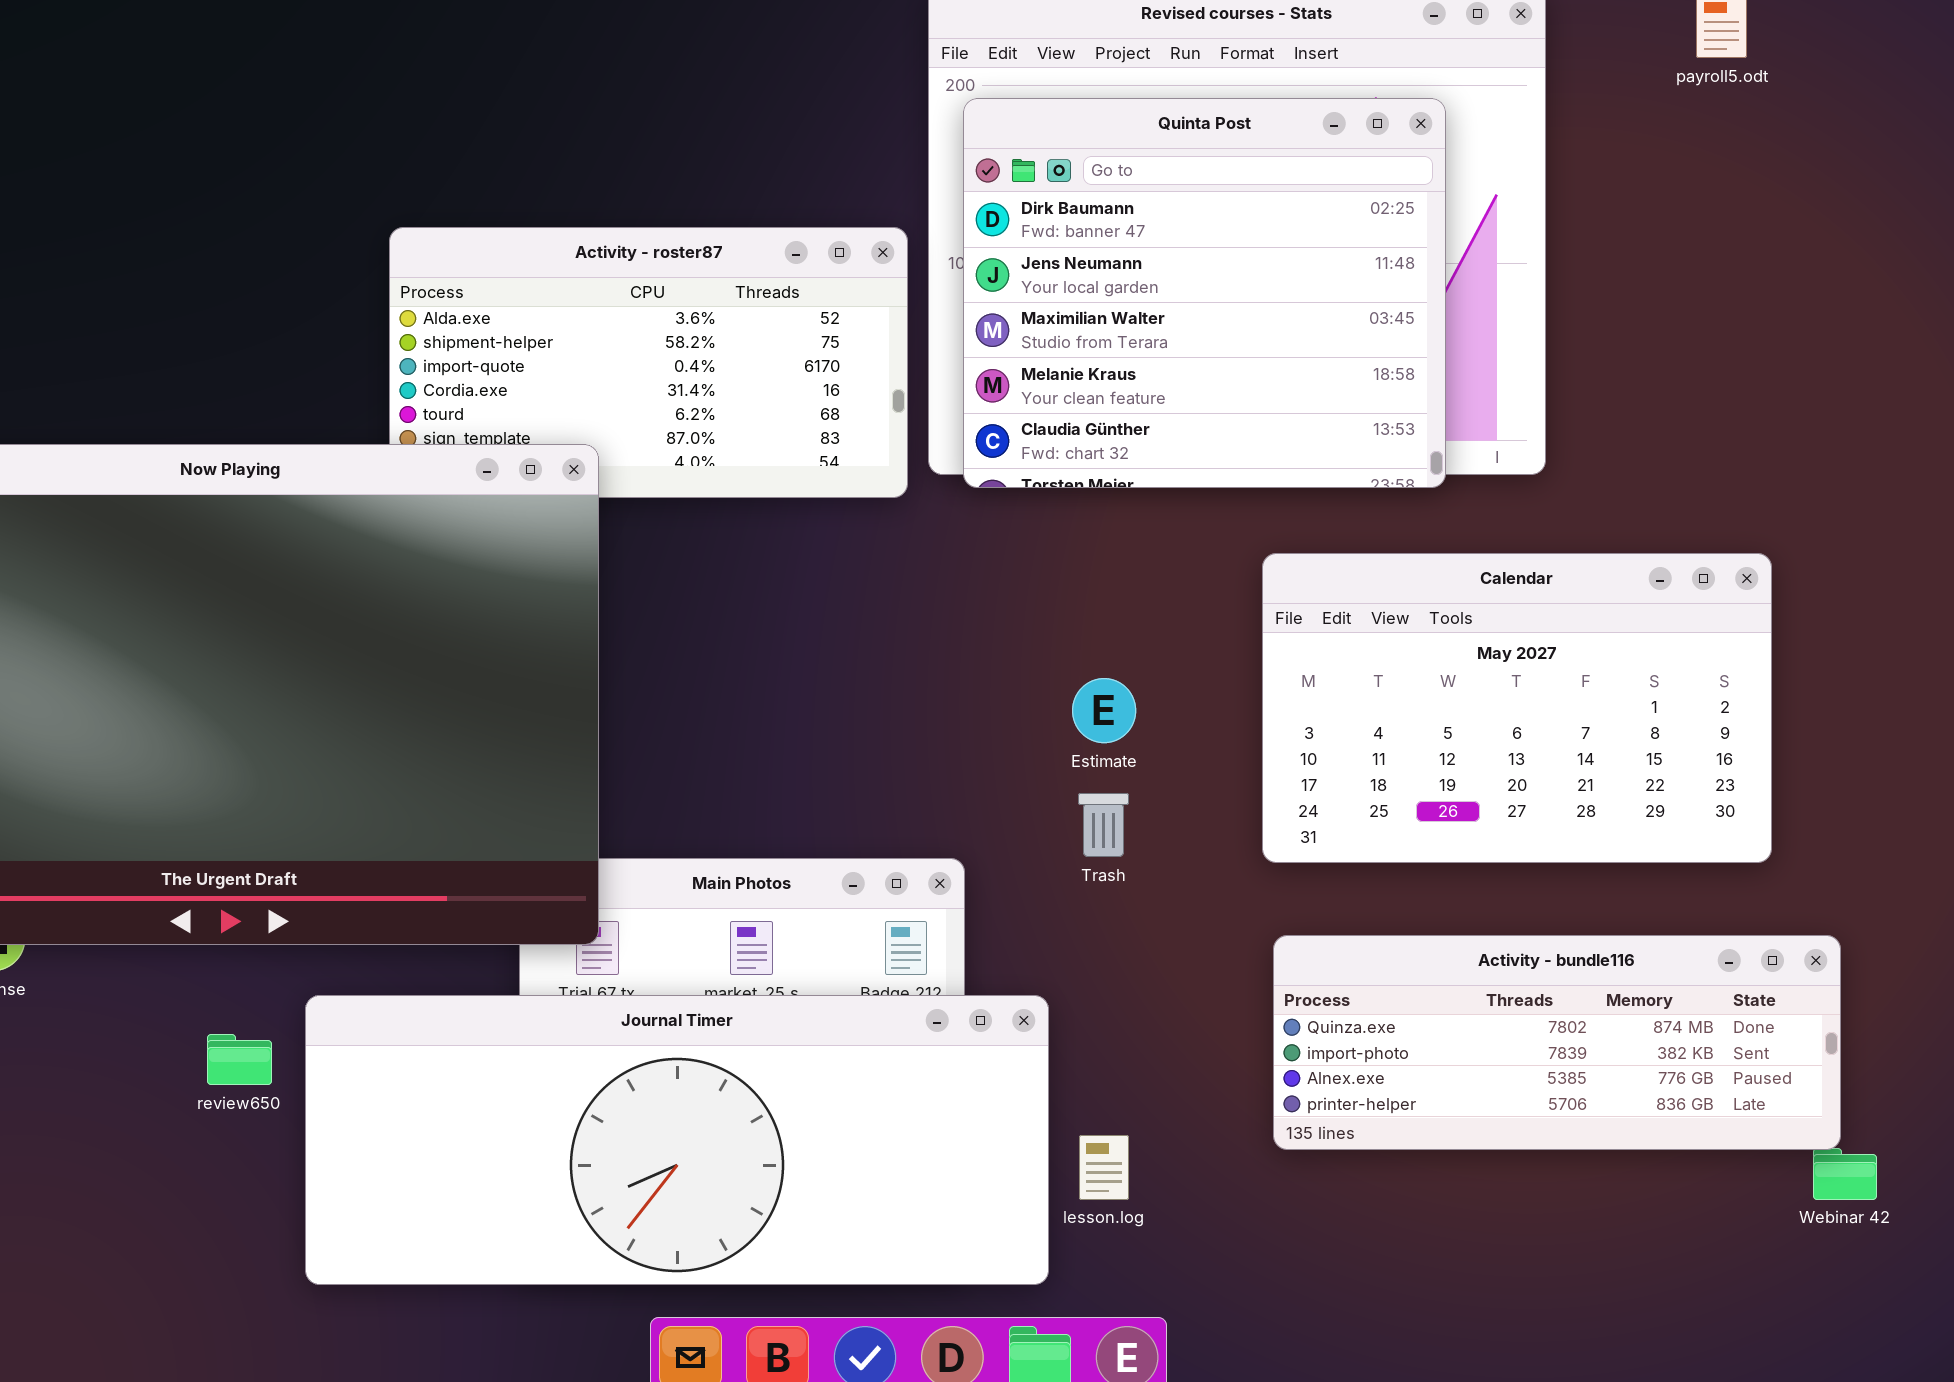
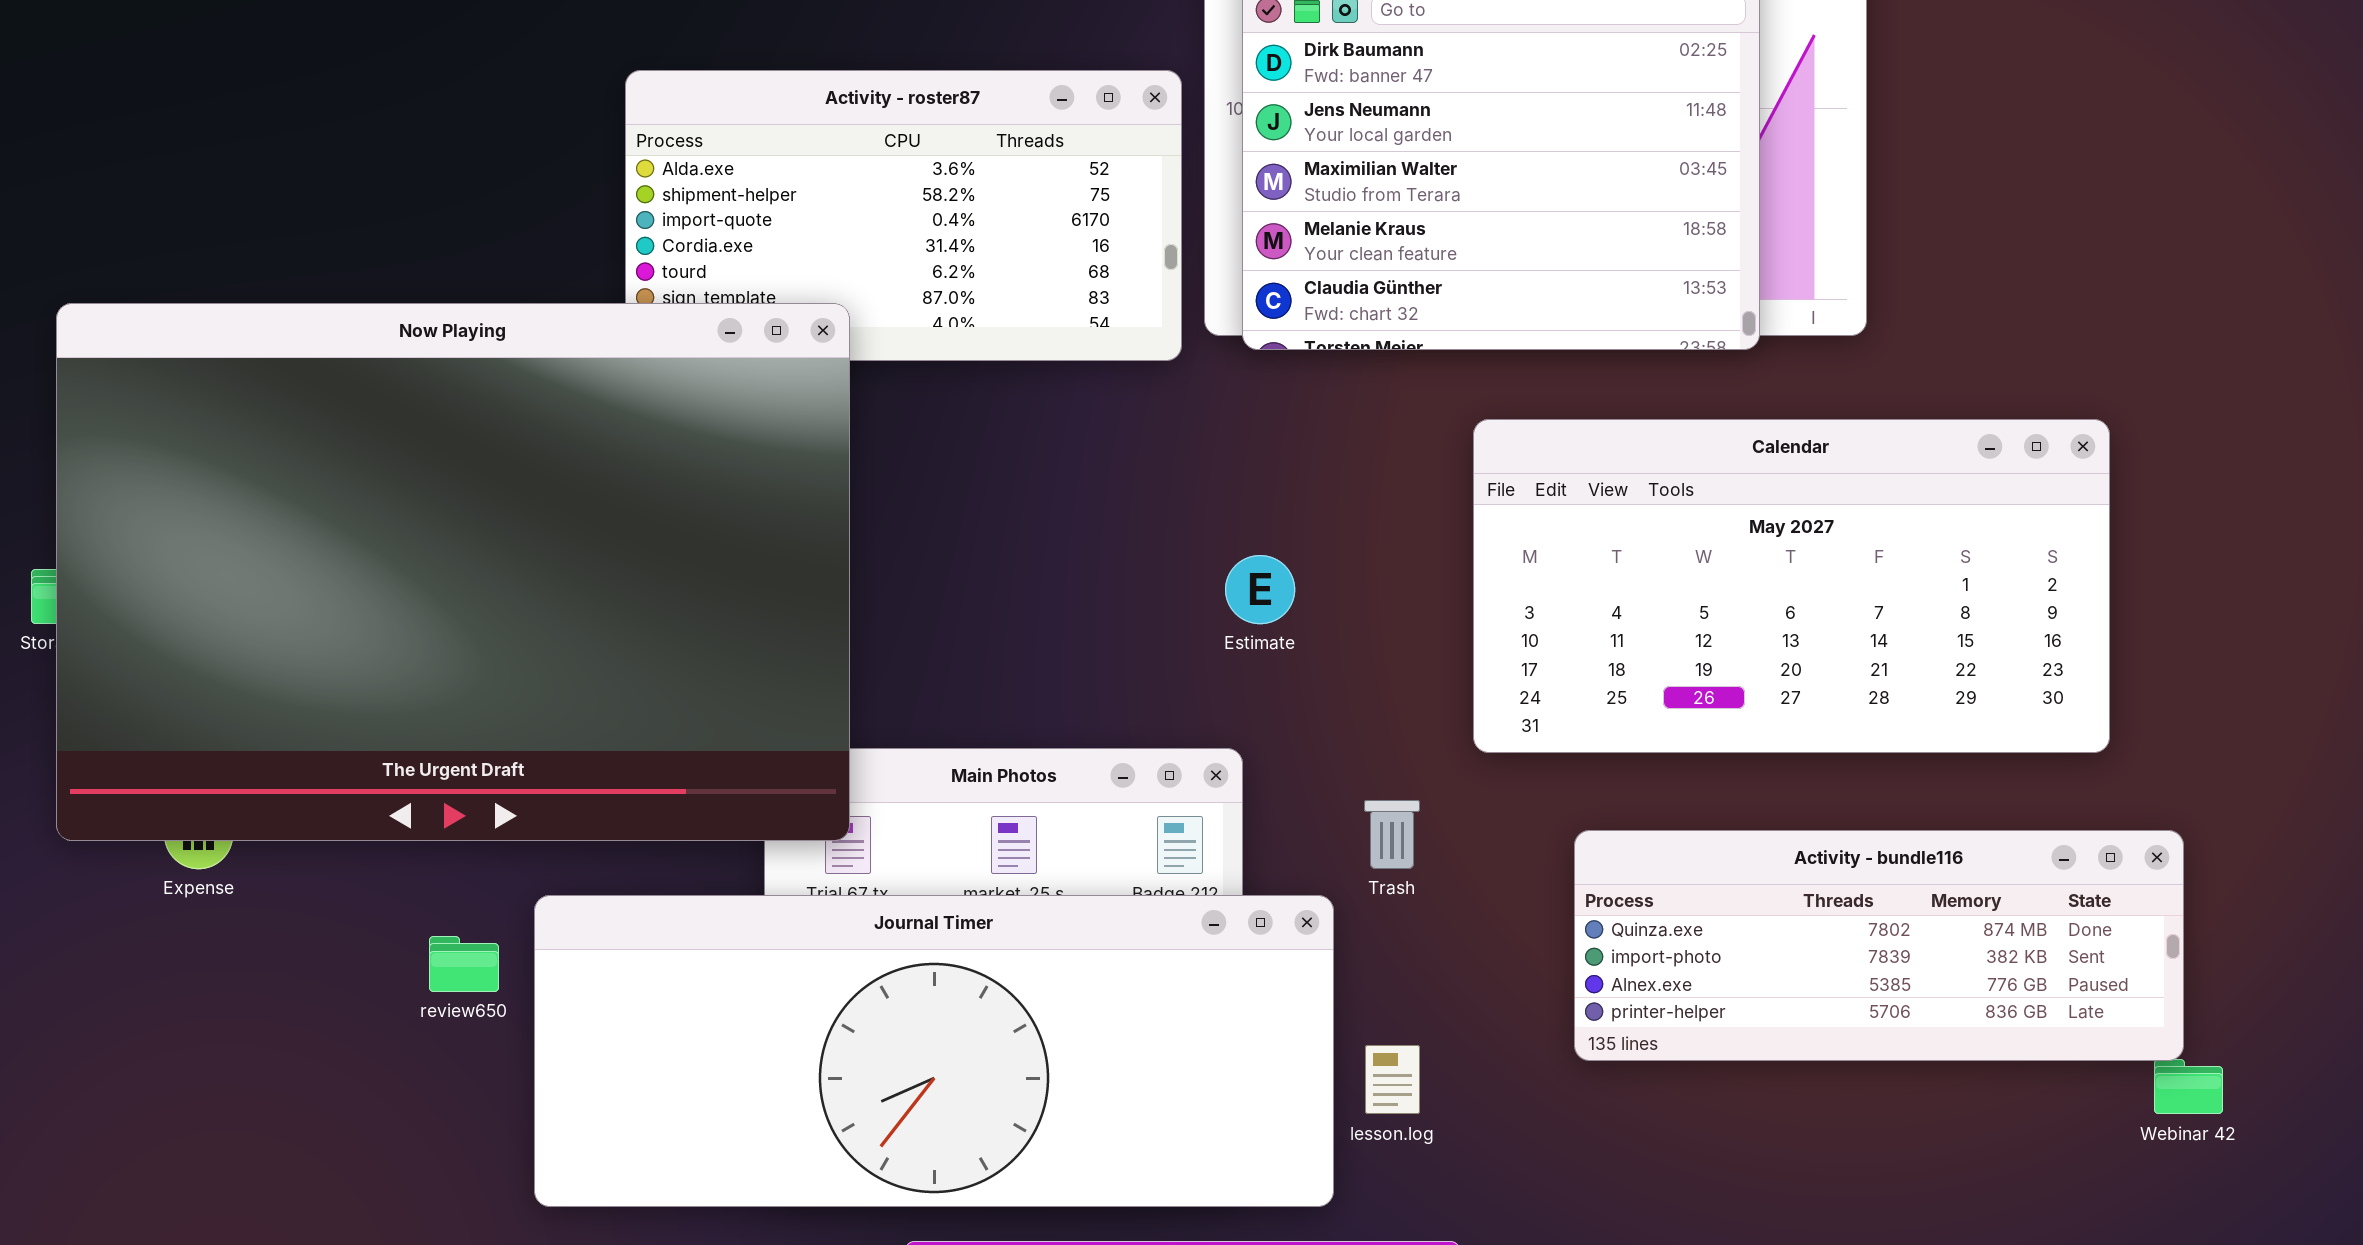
Calendar: [1262,553,1772,863] -> [1473,419,2110,753], resized
Estimate: [1072,678,1136,743] -> [1225,555,1295,624], moved
Trash: [1078,793,1129,857] -> [1364,800,1420,869], moved

